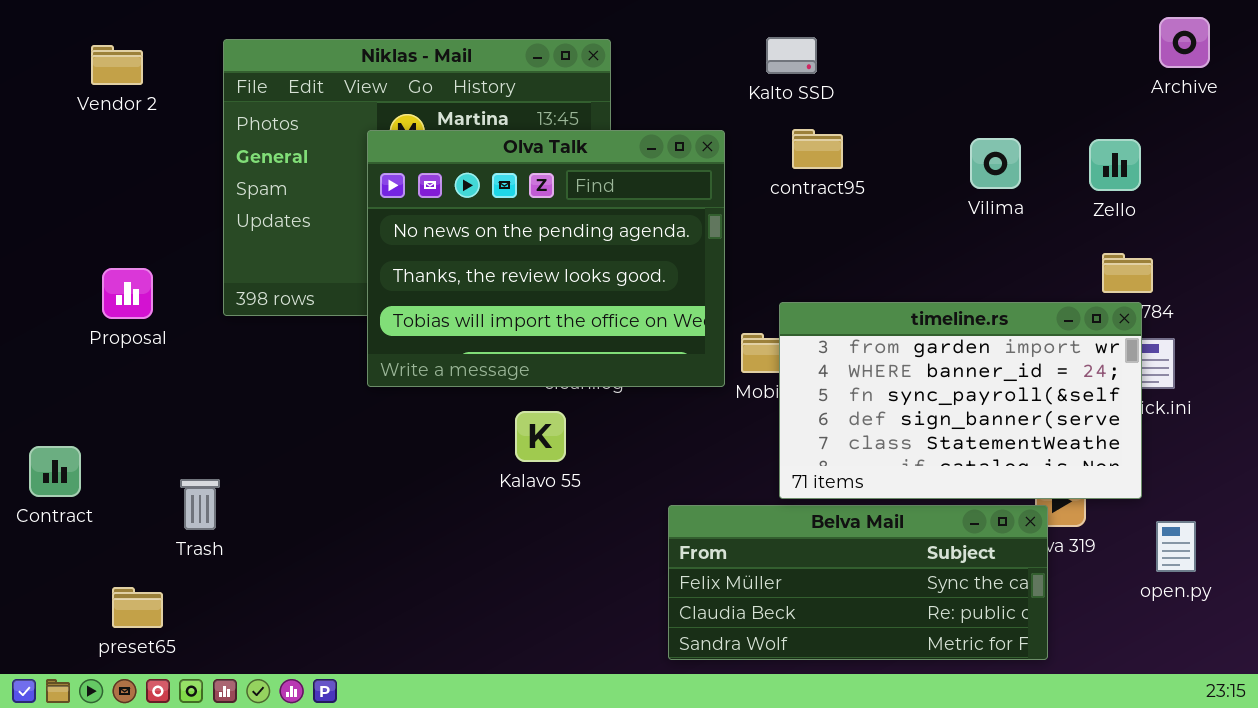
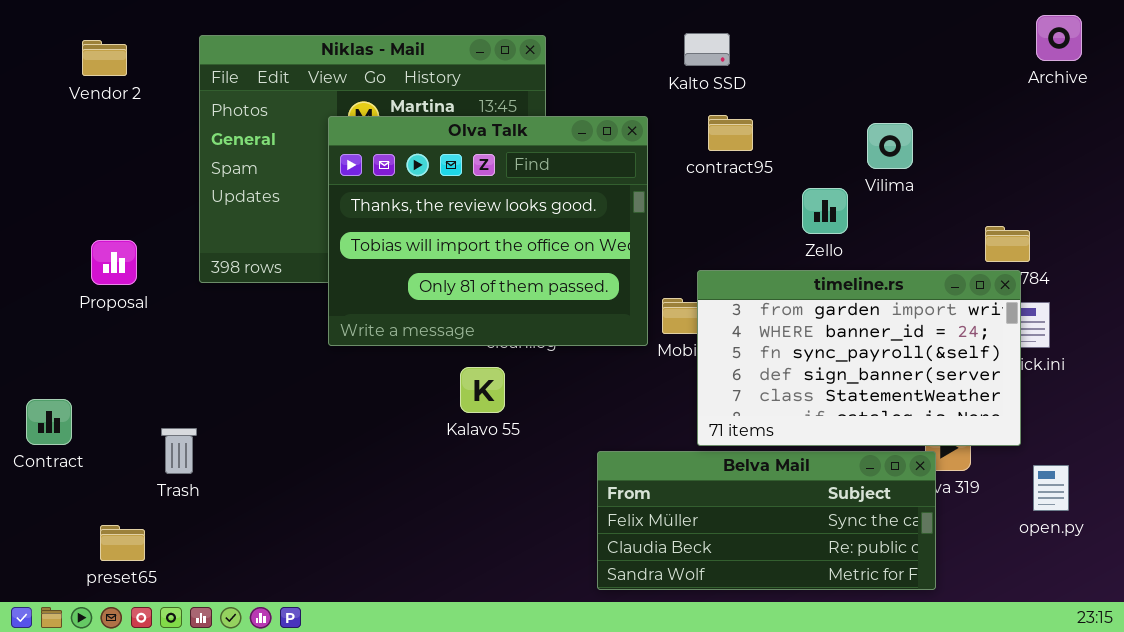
Olva Talk: [367,130,725,387] -> [328,116,648,346], scrolled down 1 row
Zello: [1089,139,1141,191] -> [802,188,848,234], moved

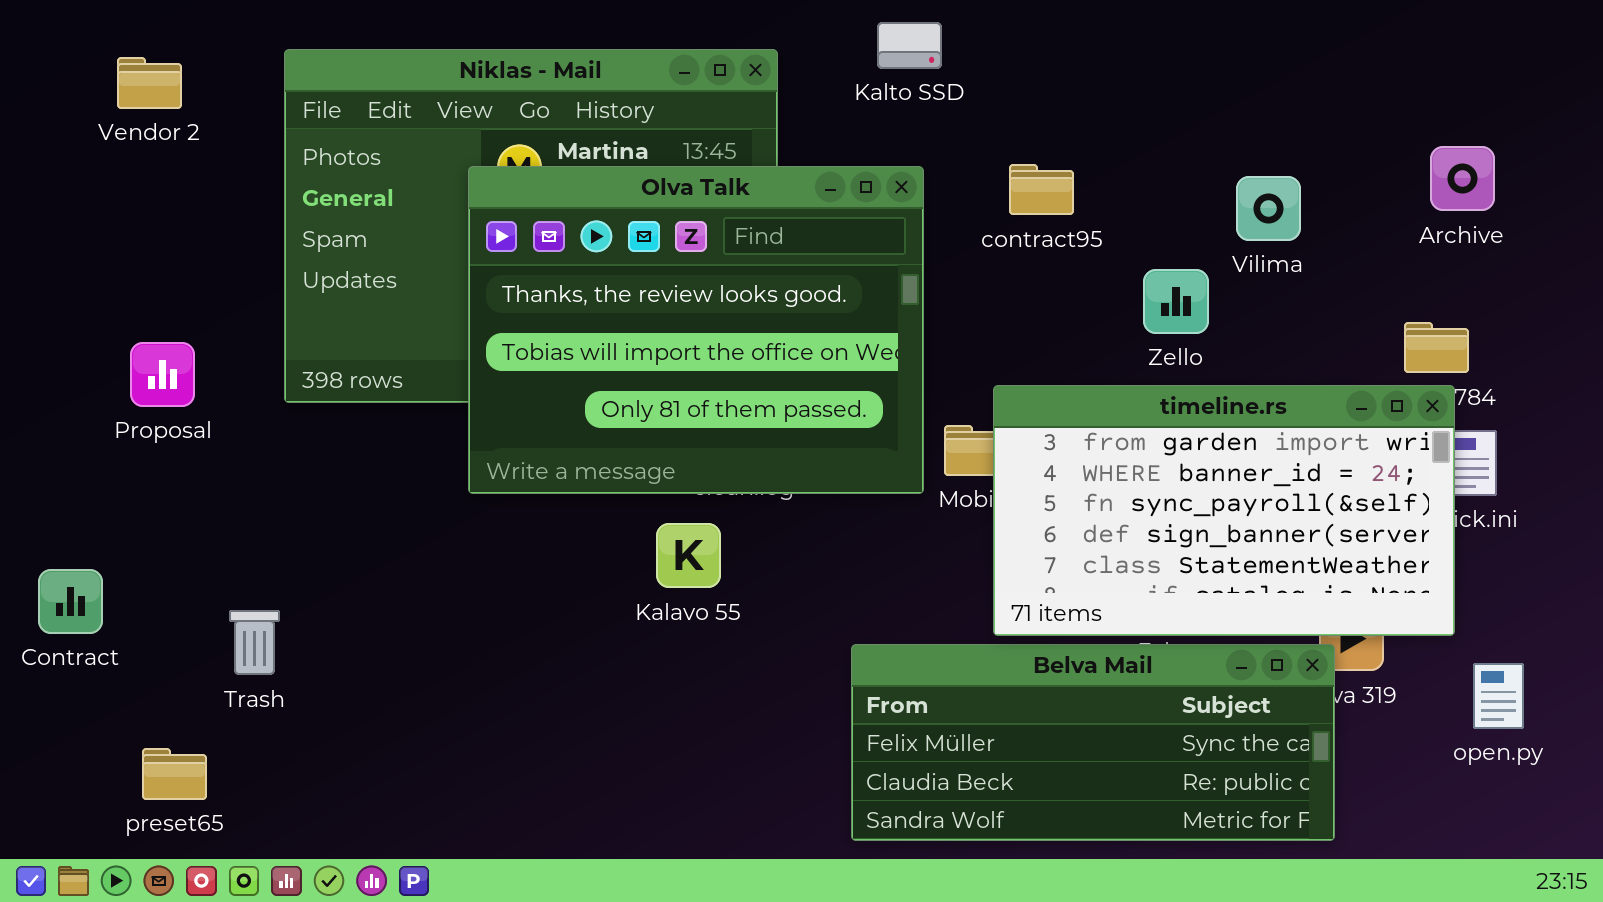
Archive: [1036,15,1082,61] -> [1430,146,1495,211], moved
Kalto SSD: [684,33,730,66] -> [877,22,942,69], moved

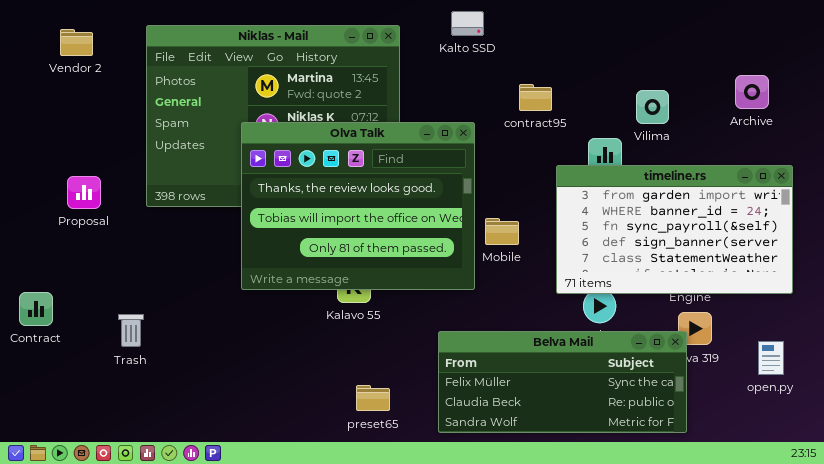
Olva Talk: [468,166,924,494] -> [241,122,475,290], moved
timeline.rs: [993,385,1455,636] -> [556,165,793,294], moved
preset65: [142,748,207,800] -> [356,385,390,411], moved

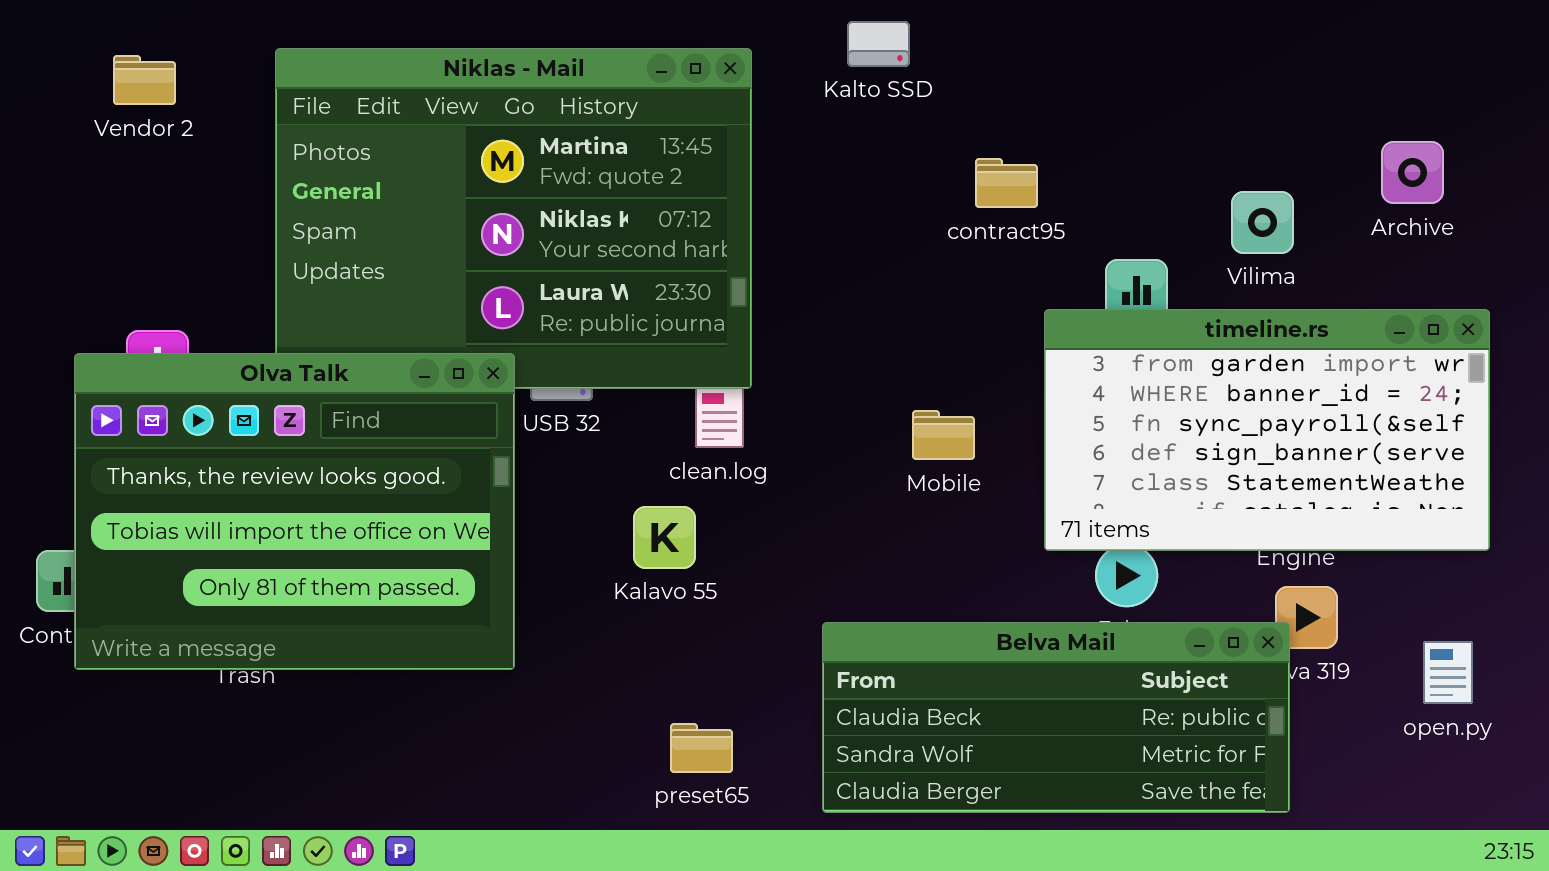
Vilima: [636,90,669,124] -> [1231,191,1294,254], moved
Olva Talk: [241,122,475,290] -> [74,353,515,670], moved
Belva Mail: [438,331,687,433] -> [822,622,1290,813], scrolled down 1 row

